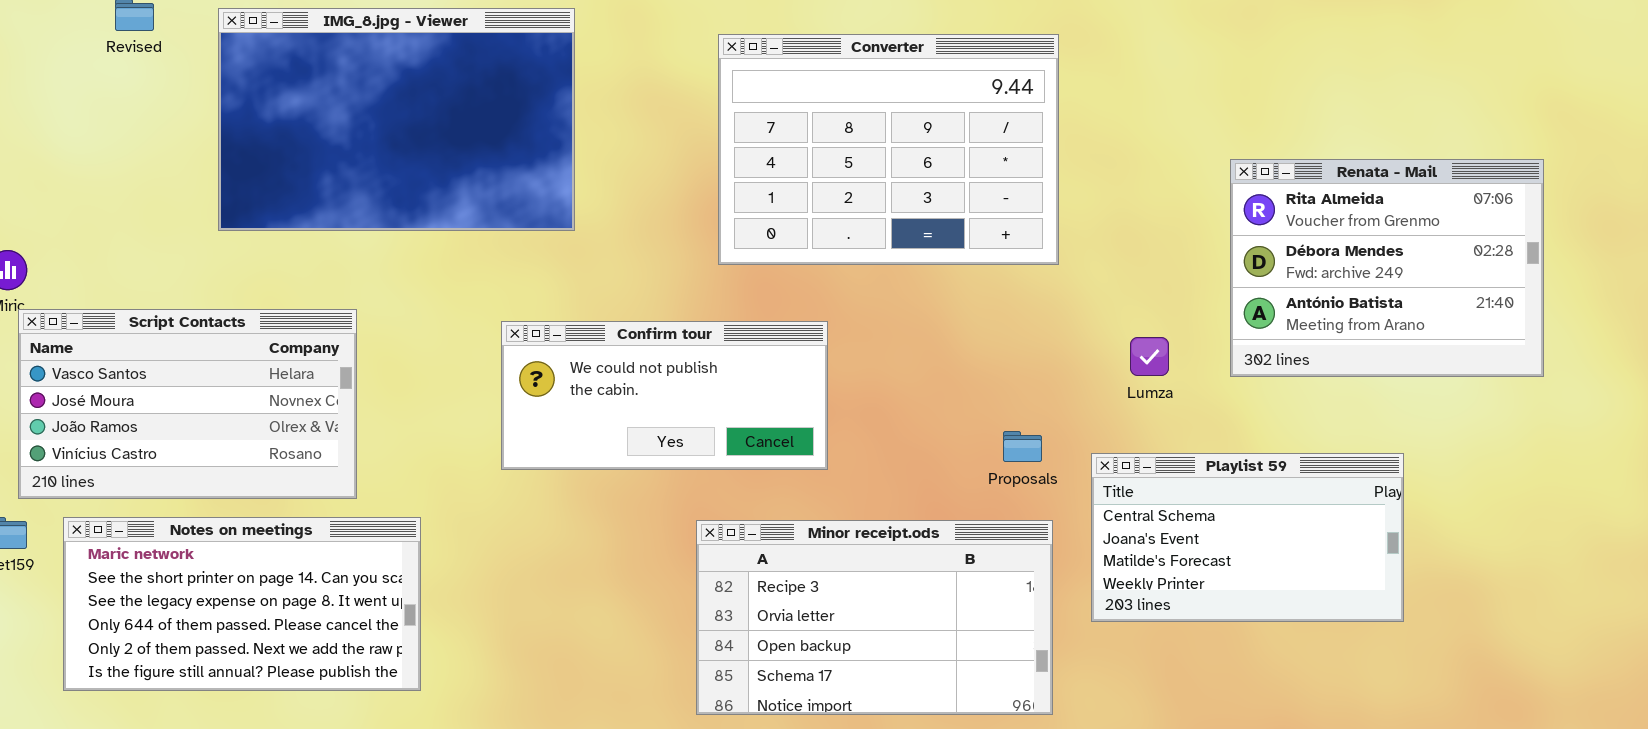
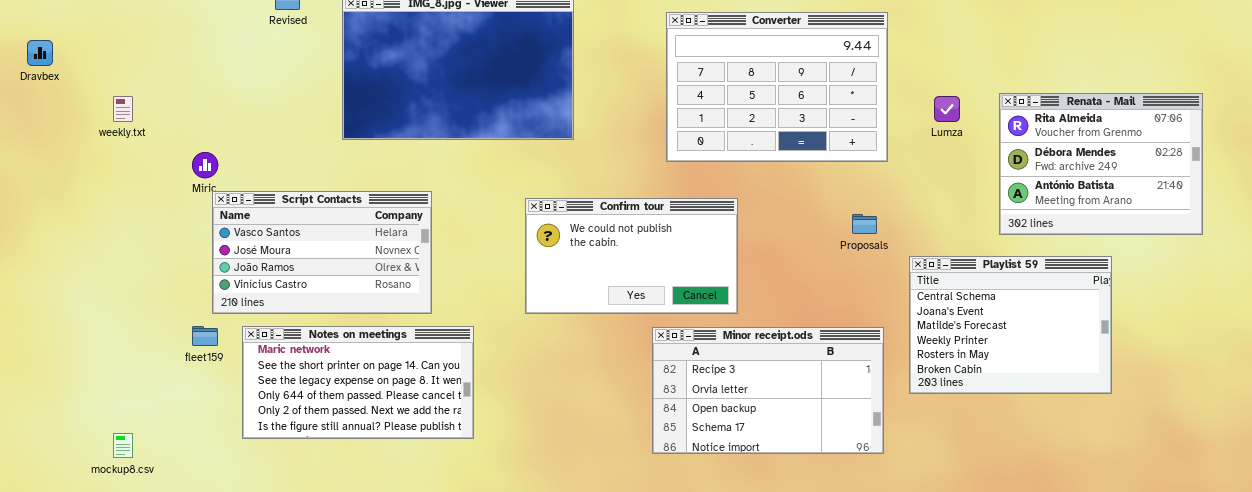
Confirm tour: [501,321,828,470] -> [525,198,738,314], resized
Lumza: [1130,337,1169,376] -> [934,96,960,122], moved
Proposals: [1003,431,1042,462] -> [852,214,877,234], moved
Playlist 59: [1091,453,1404,622] -> [909,256,1112,394], resized

